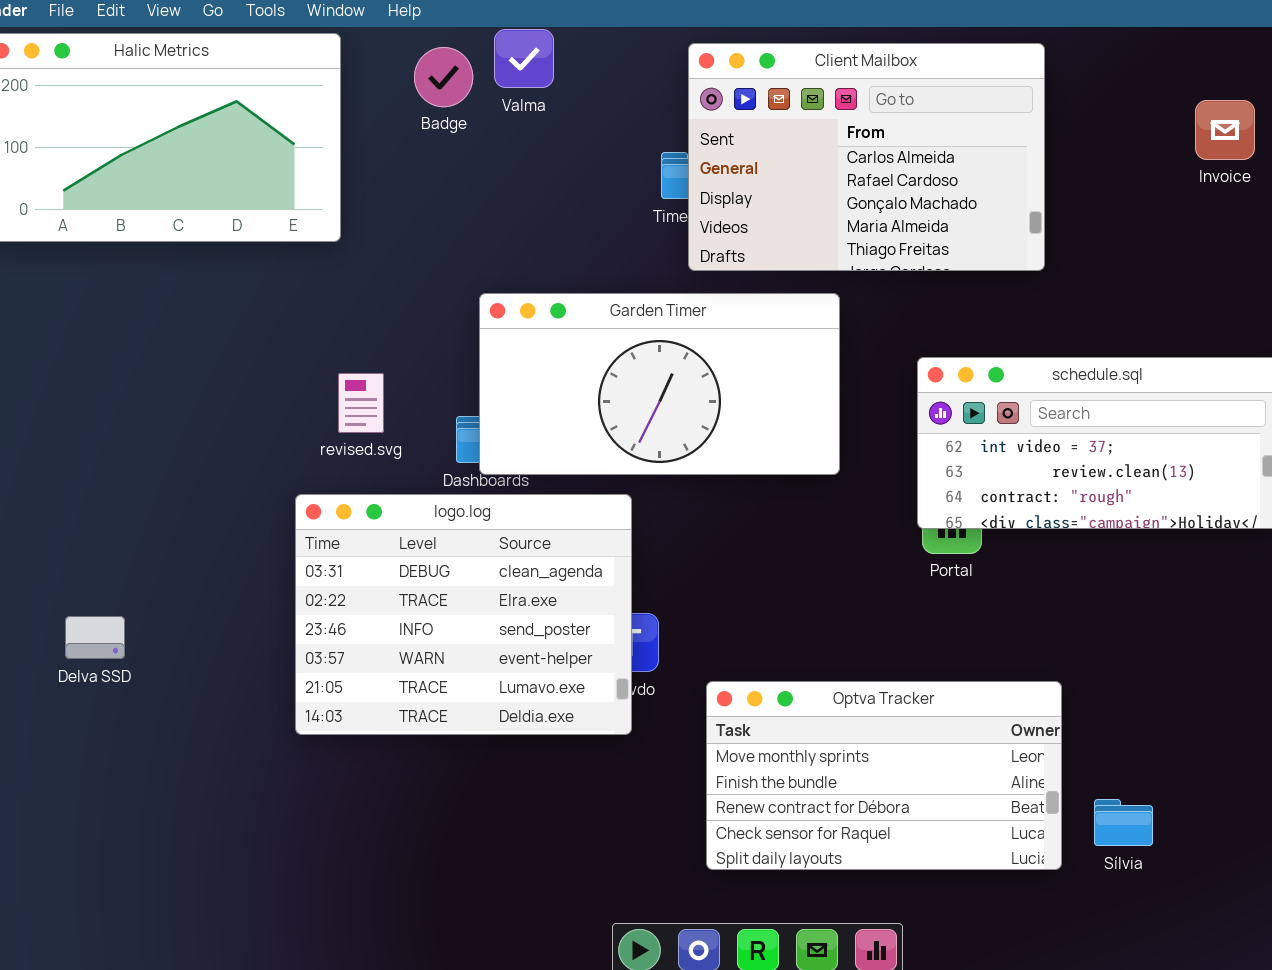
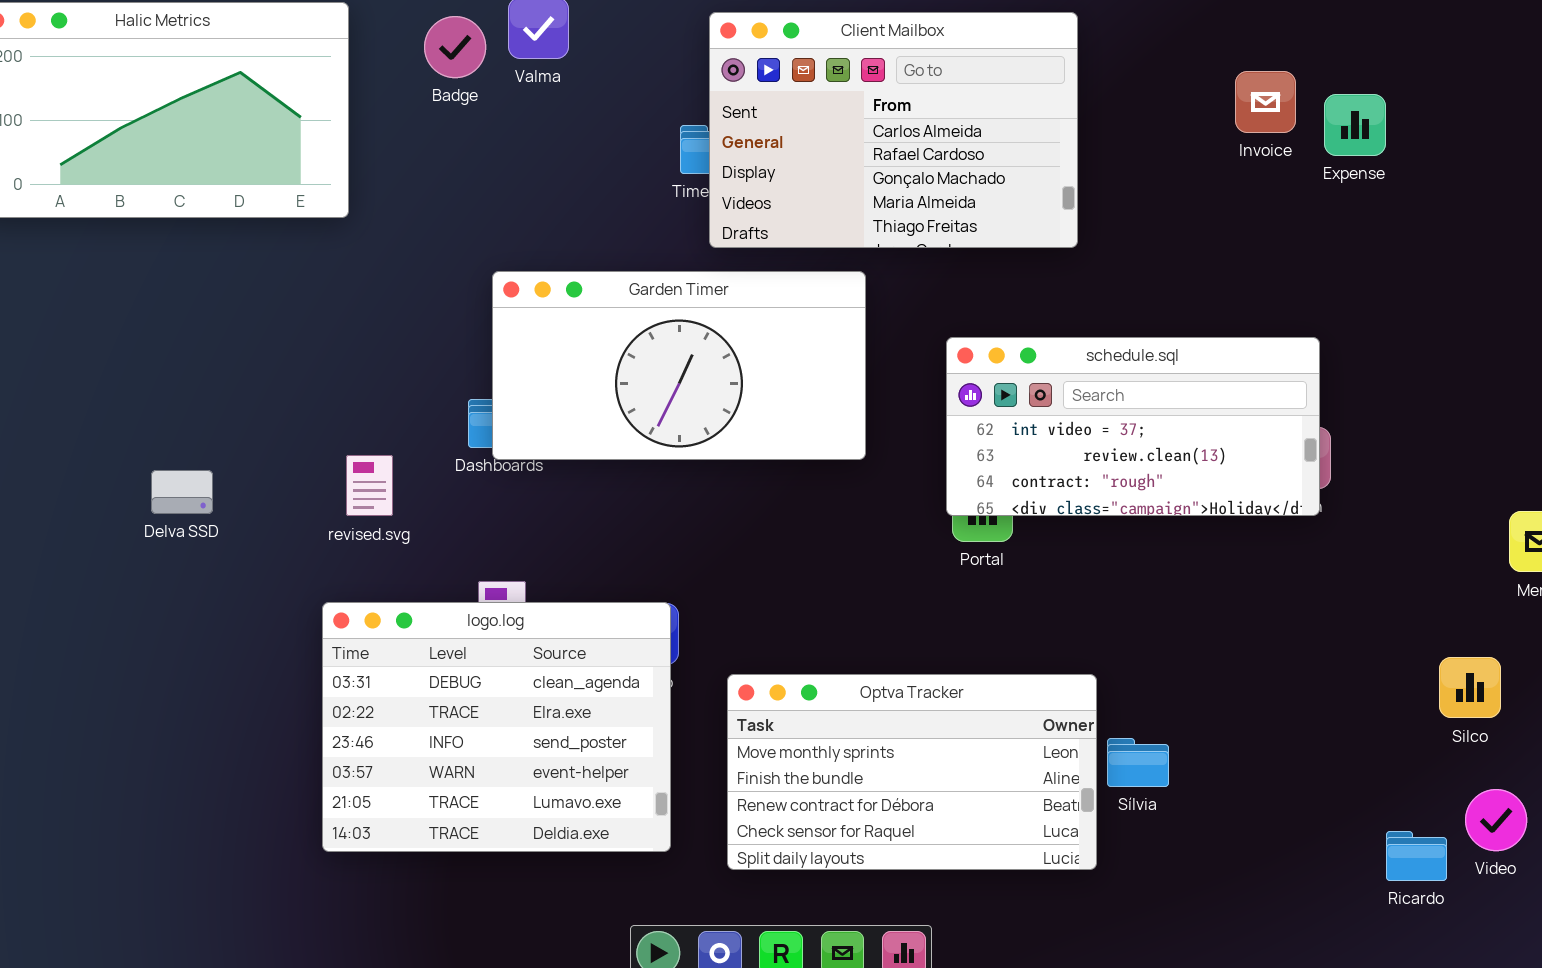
revised.svg: [338,373,384,433] -> [346,455,393,516], moved
logo.log: [295,494,632,735] -> [322,602,671,852], moved
Delva SSD: [65,616,125,659] -> [151,470,213,514], moved
Sílvia: [1094,799,1153,846] -> [1107,738,1169,787], moved

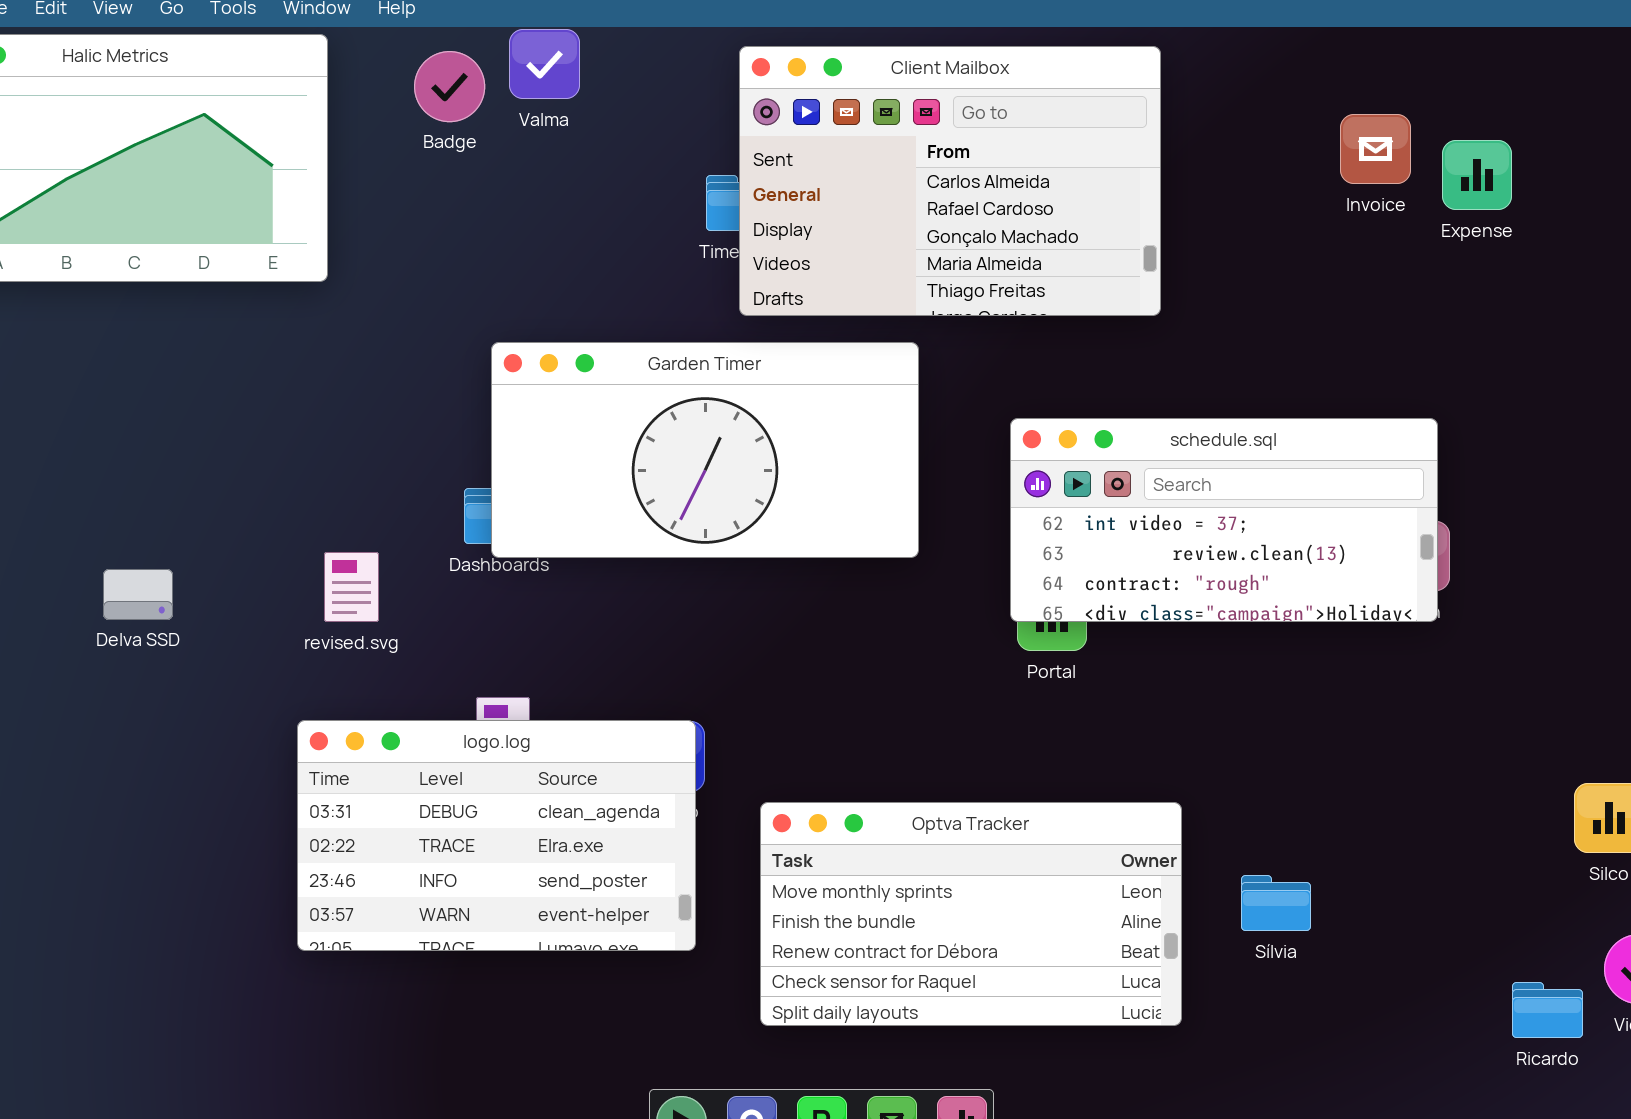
logo.log: [322,602,671,852] -> [297,720,696,951], resized
Sílvia: [1107,738,1169,787] -> [1241,875,1311,931], moved

